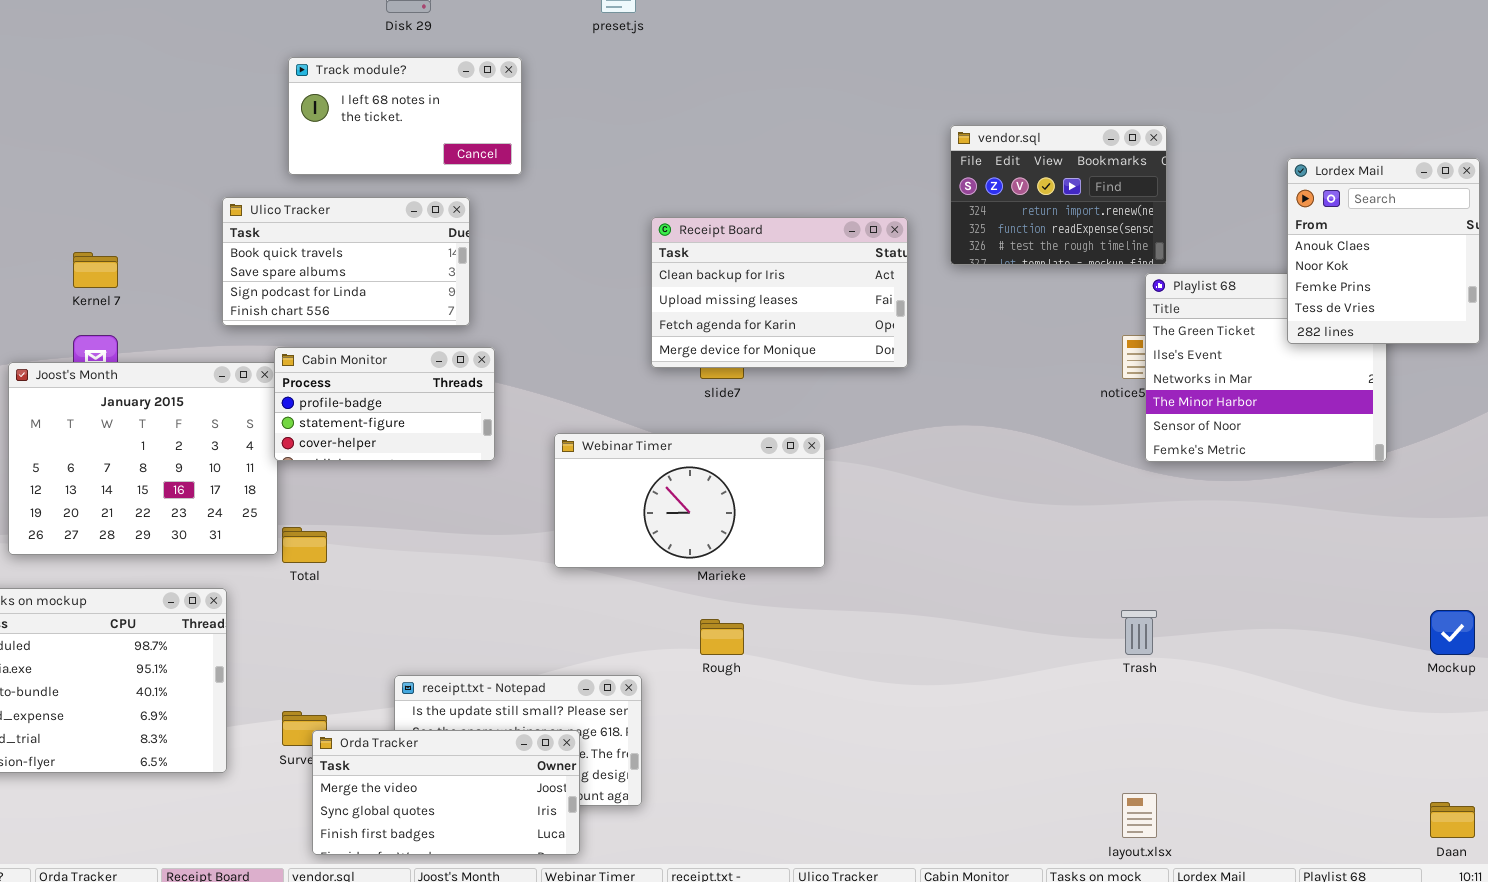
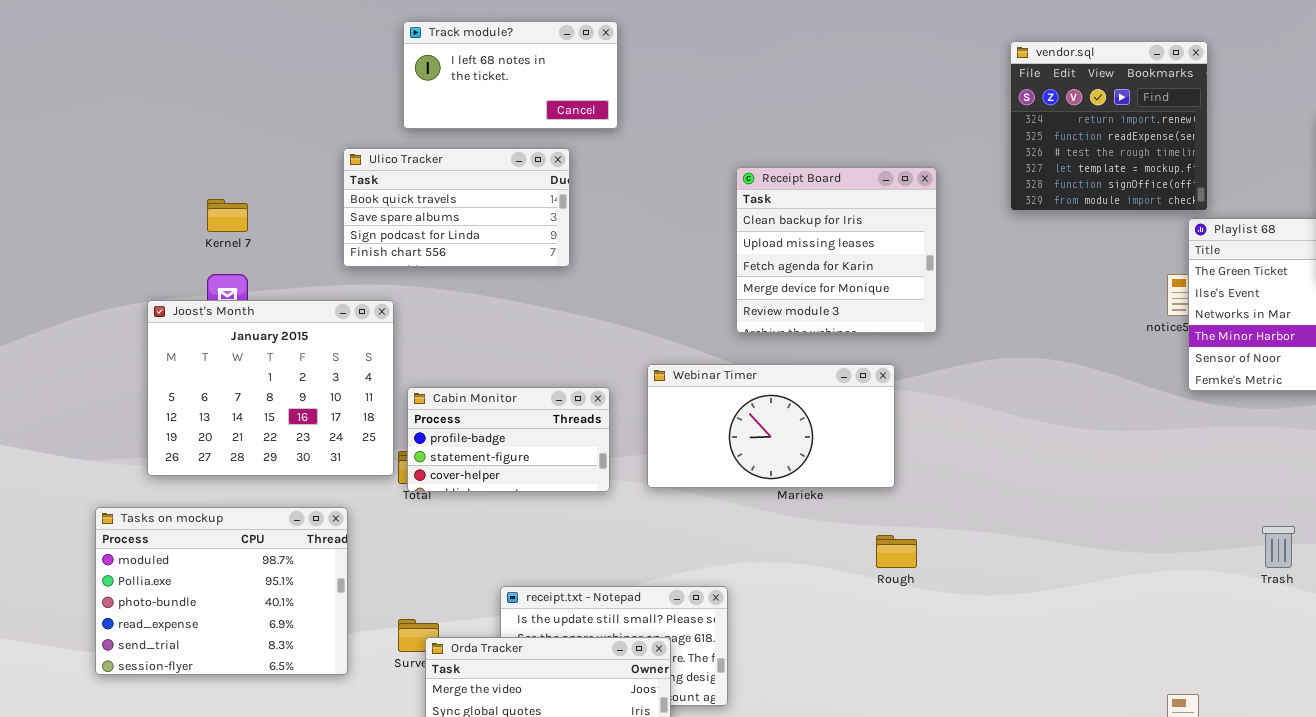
vendor.sql: [950,125,1167,265] -> [1010,41,1208,211], resized
Receipt Board: [651,217,908,368] -> [736,167,937,333], resized
Cabin Monitor: [274,347,495,461] -> [407,387,610,492], moved
Trash: [1121,610,1157,655] -> [1262,526,1295,568], moved
Rough: [700,619,744,655] -> [876,535,917,568], moved

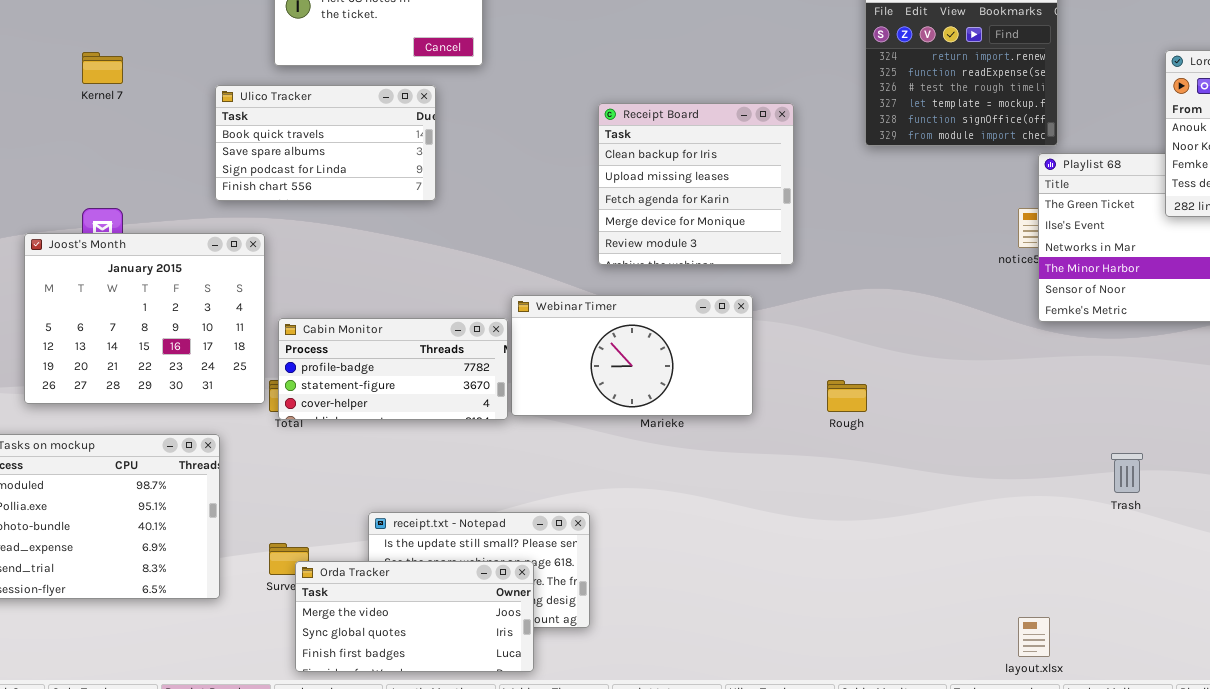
Kernel 7: [207,199,248,232] -> [82,52,123,84], moved
Cabin Monitor: [407,387,610,492] -> [278,318,508,420], resized
Rough: [876,535,917,568] -> [827,380,867,412], moved

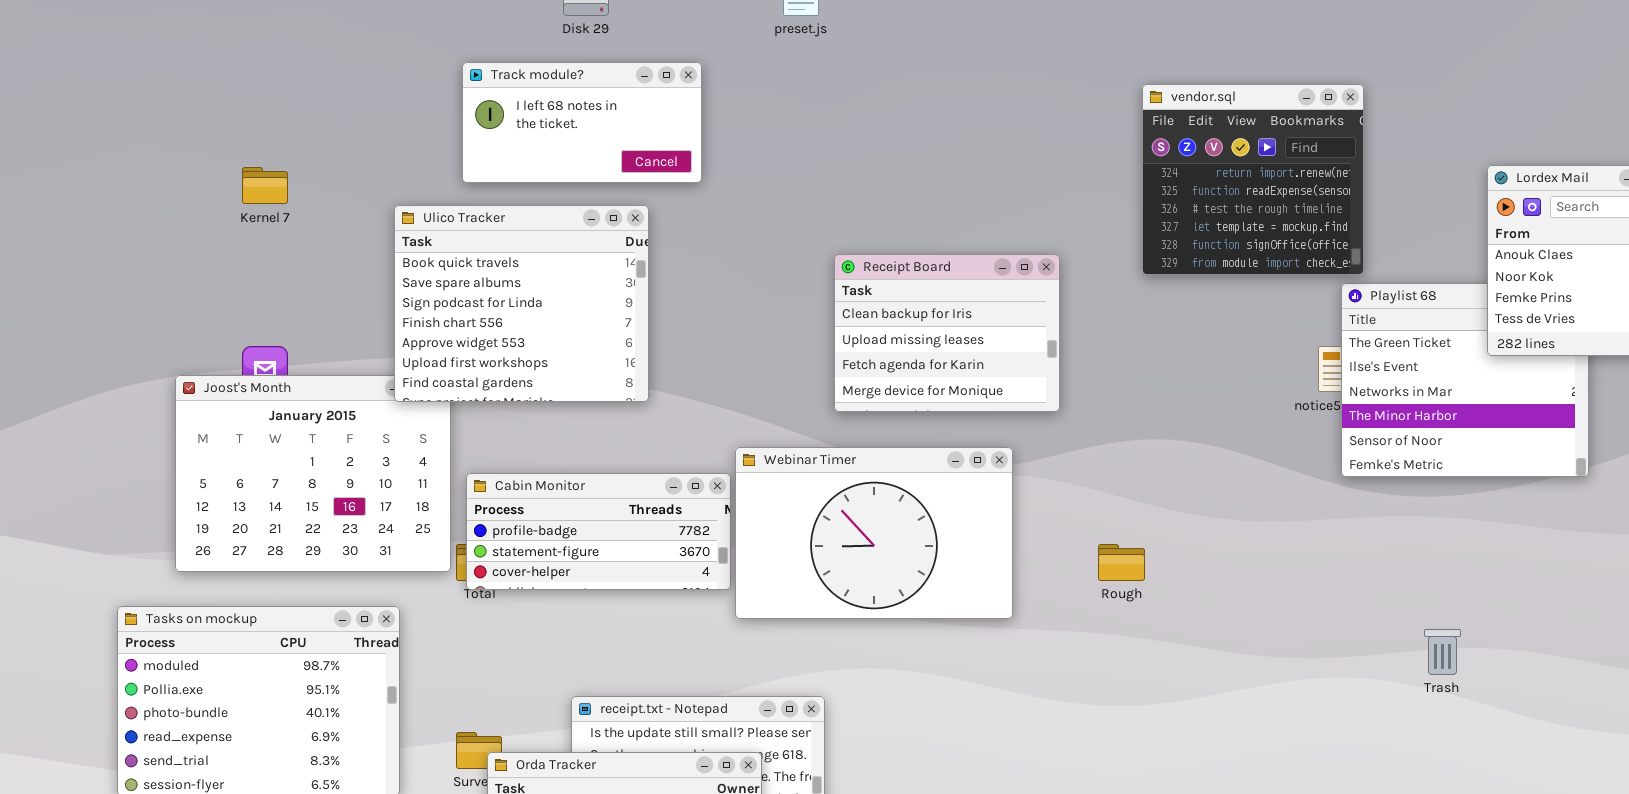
Ulico Tracker: [215,85,436,201] -> [394,205,649,402], resized
Receipt Board: [598,103,794,265] -> [834,254,1060,412], resized
Webinar Timer: [511,295,753,416] -> [735,447,1013,619], resized

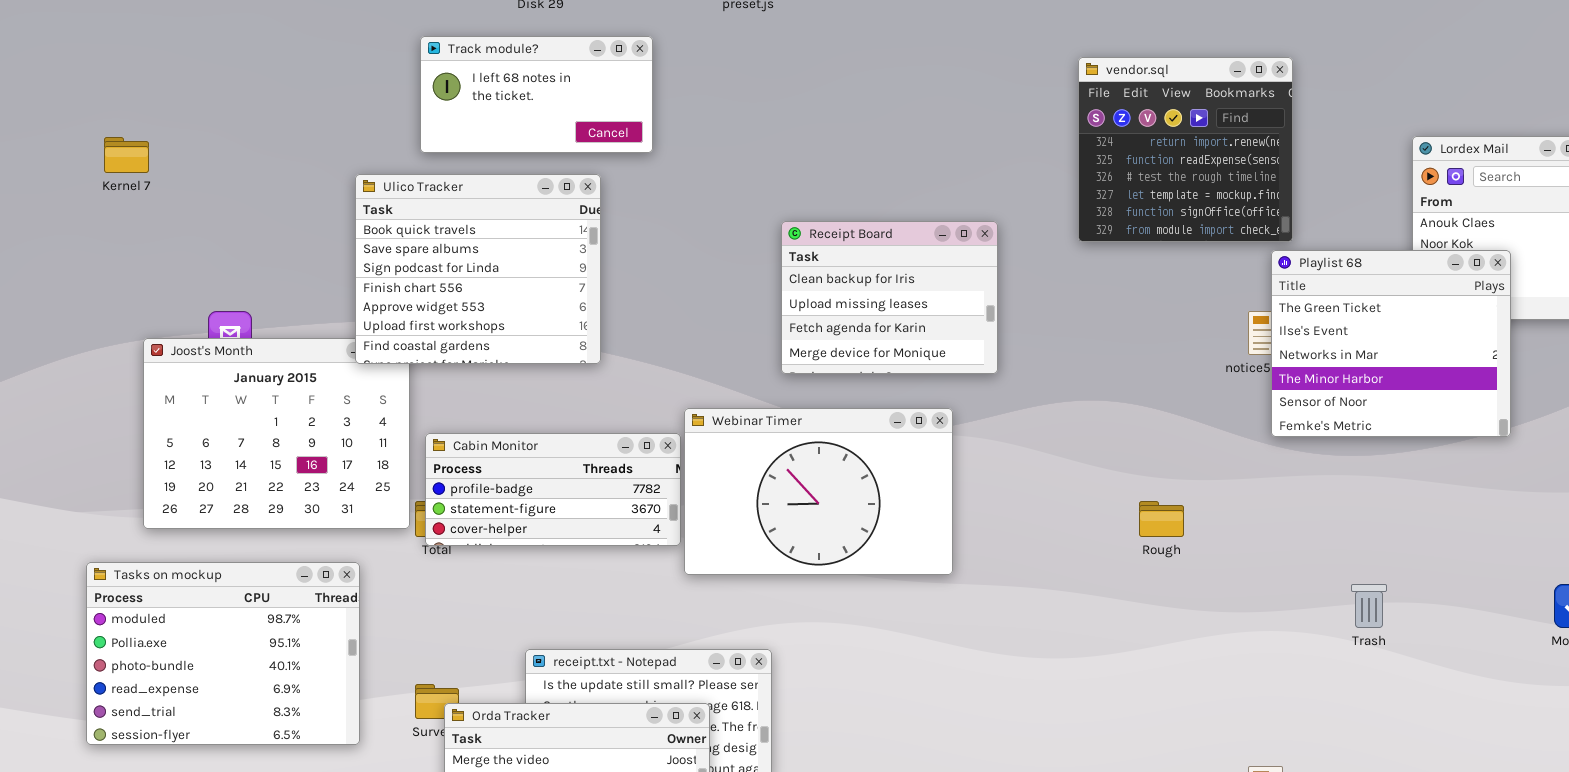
Kernel 7: [242,167,288,204] -> [104,137,149,173], moved
Playlist 68: [1341,283,1589,477] -> [1271,250,1511,437], raised
Rough: [1098,544,1145,581] -> [1139,501,1184,537], moved

